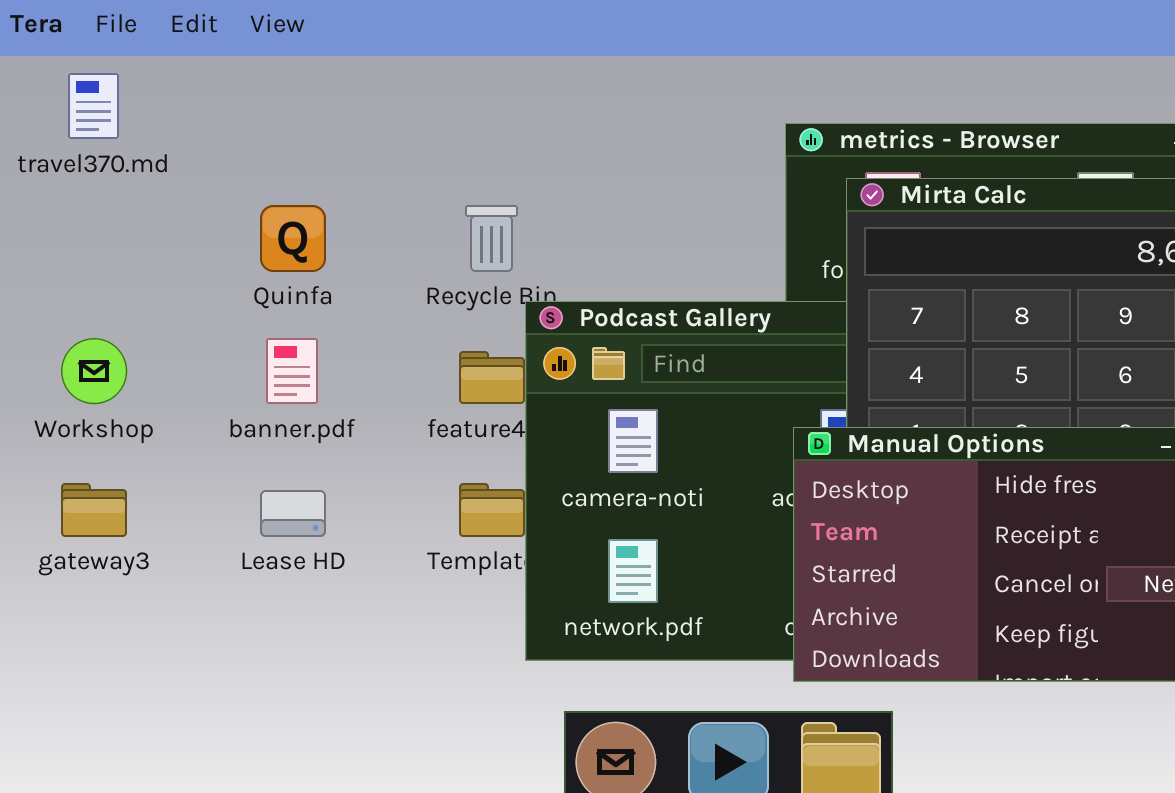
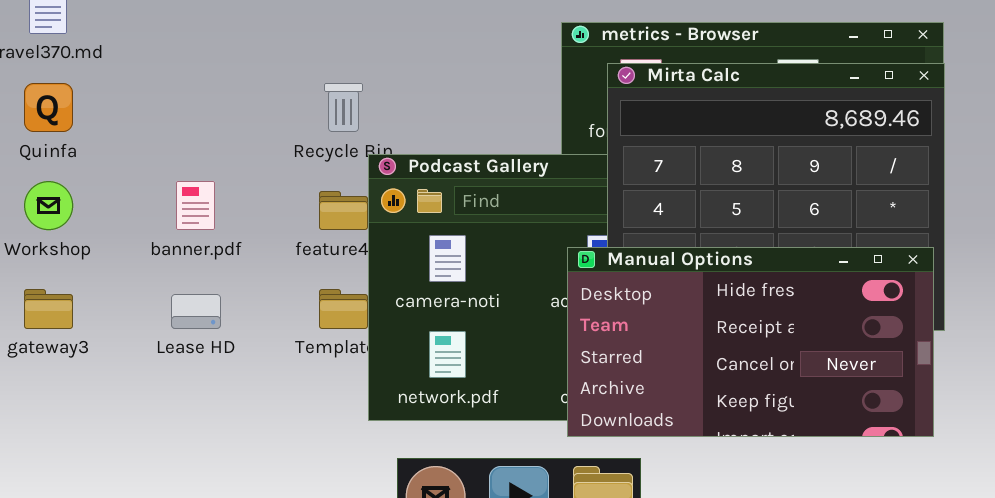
Quinfa: [260,205,326,272] -> [24,83,73,132], moved

